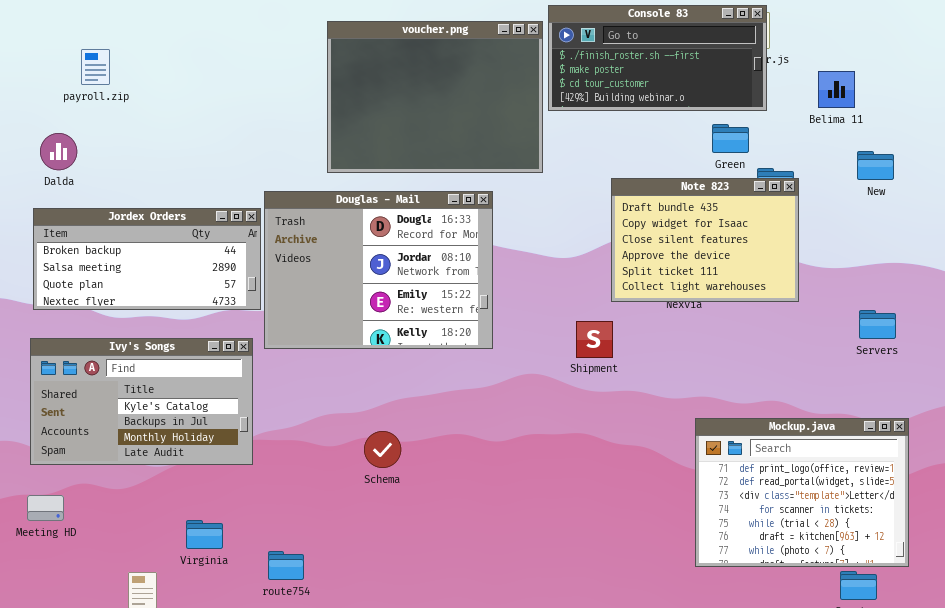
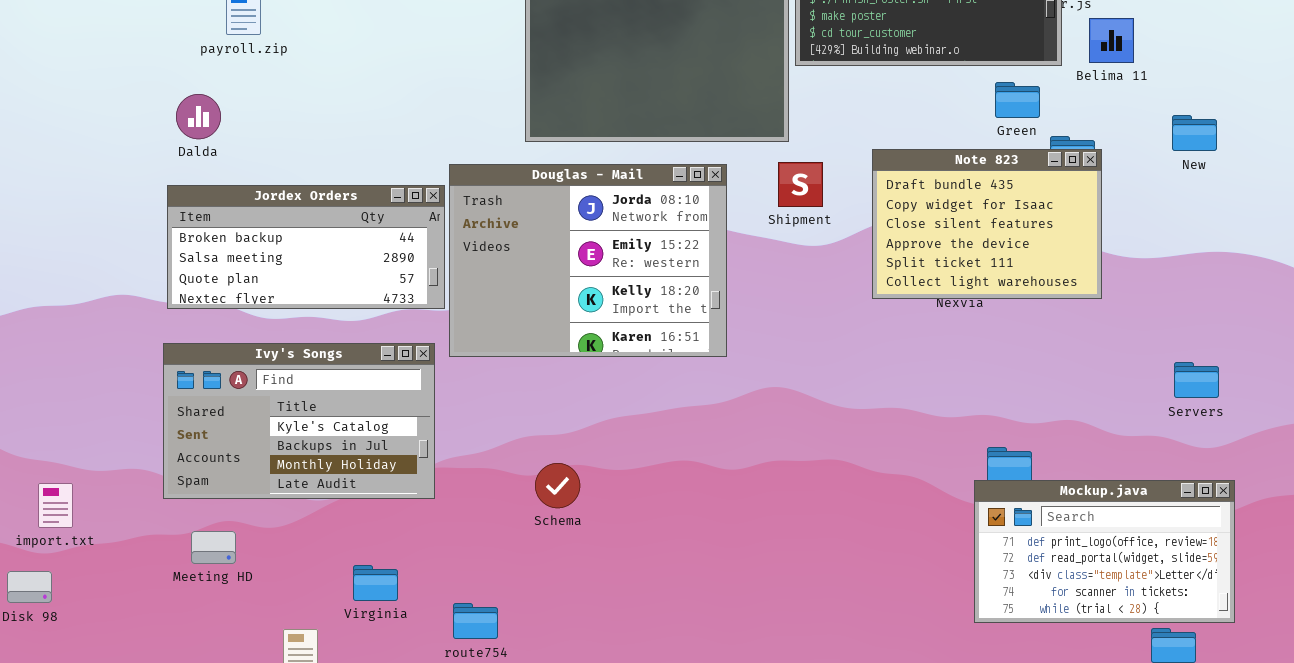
Belima 11: [818,71,855,108] -> [1089,18,1134,63], moved
Douglas - Mail: [264,191,493,349] -> [449,164,727,357], scrolled down 1 row
Servers: [859,310,896,339] -> [1174,362,1219,398], moved
Shipment: [576,321,613,358] -> [778,162,823,207], moved
Mockup.java: [695,418,909,567] -> [974,480,1235,623], resized
Schema: [364,431,401,468] -> [535,463,580,508], moved
Meeting HD: [27,495,64,521] -> [191,531,236,564], moved

